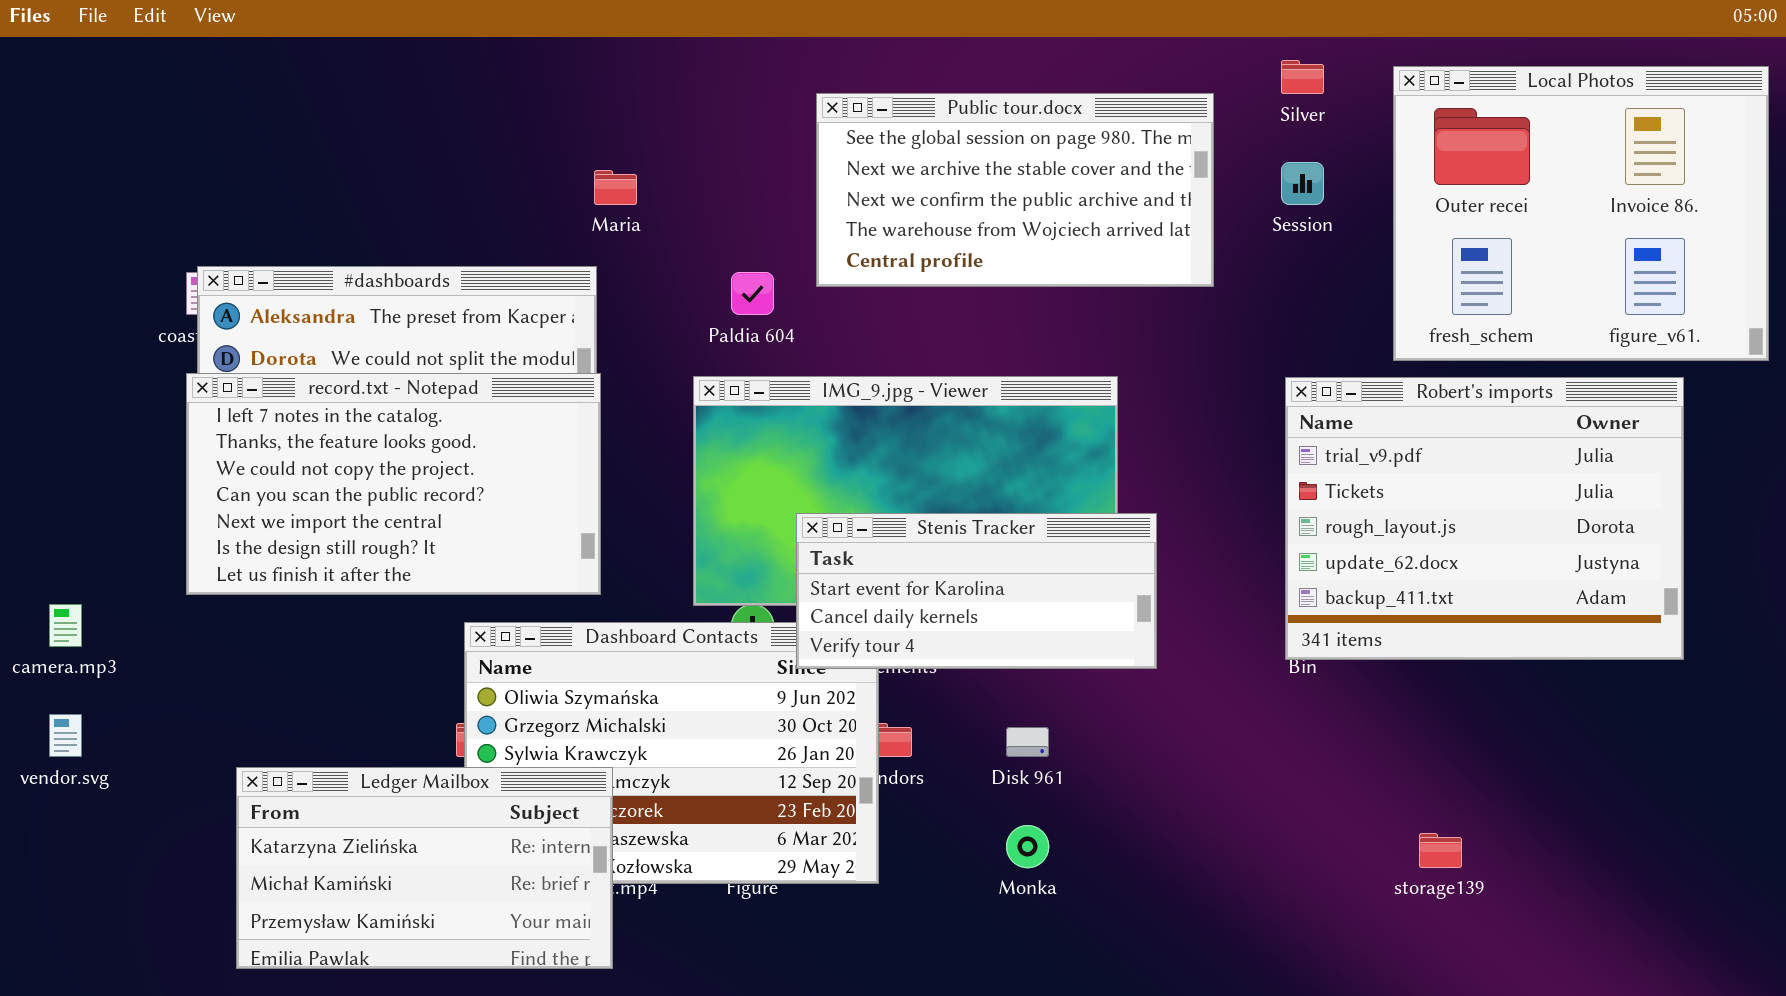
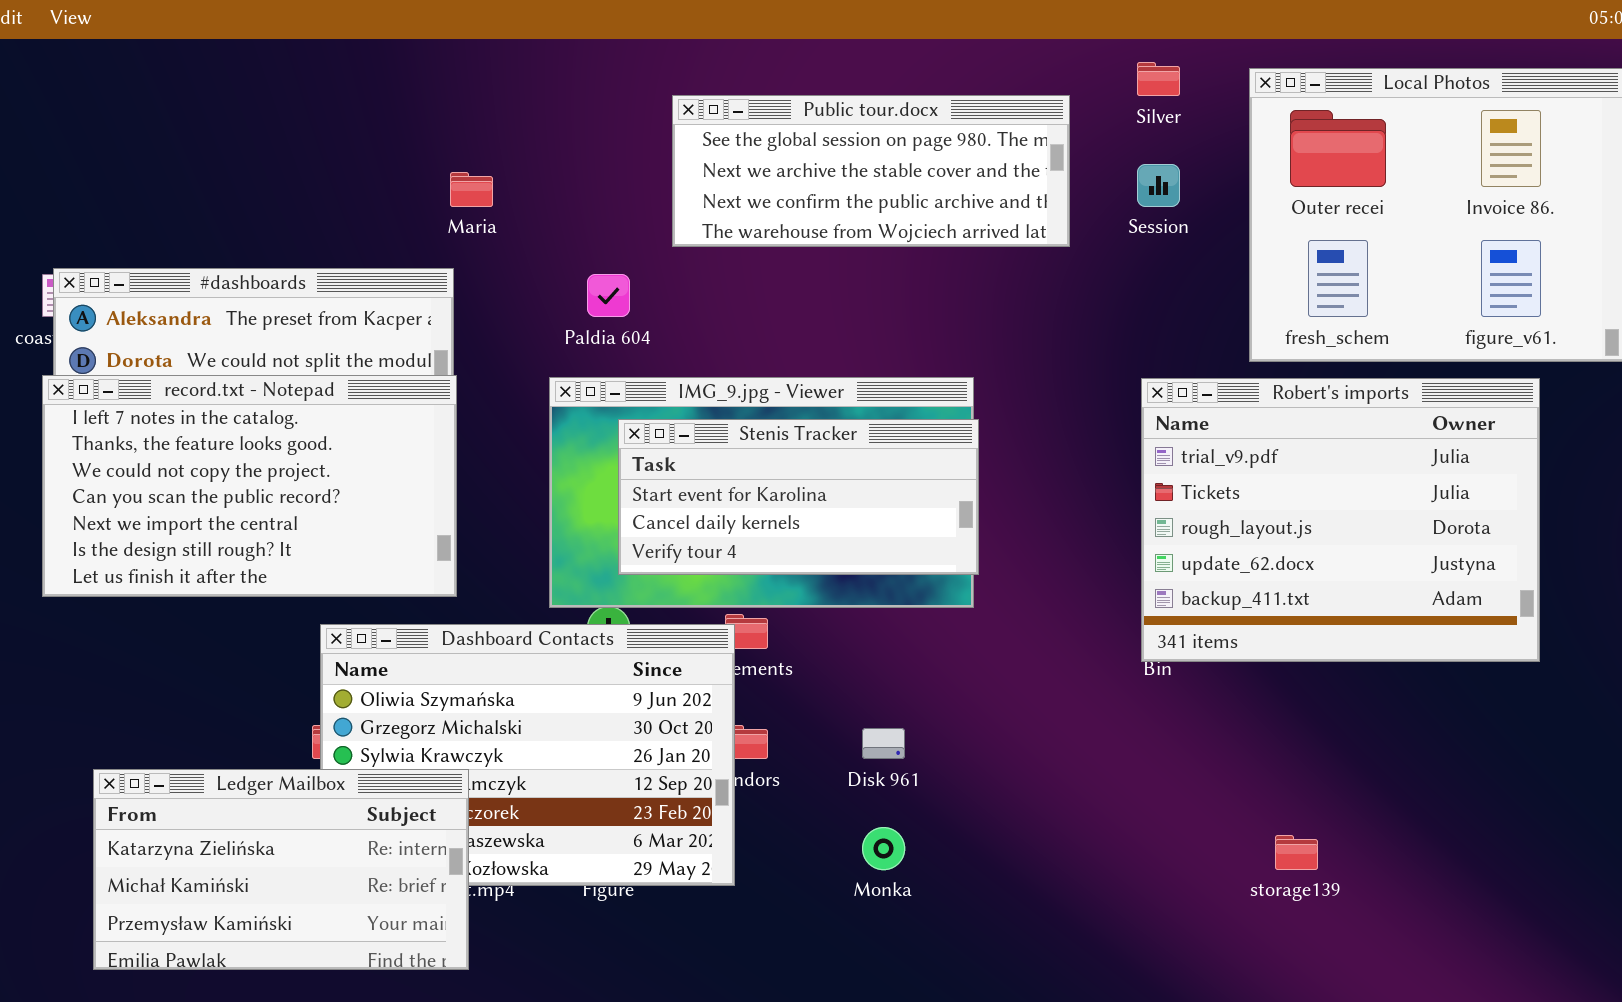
Public tour.docx: [816,93,1214,287] -> [672,95,1070,247], resized
Stenis Tracker: [796,513,1157,669] -> [618,419,979,575], moved

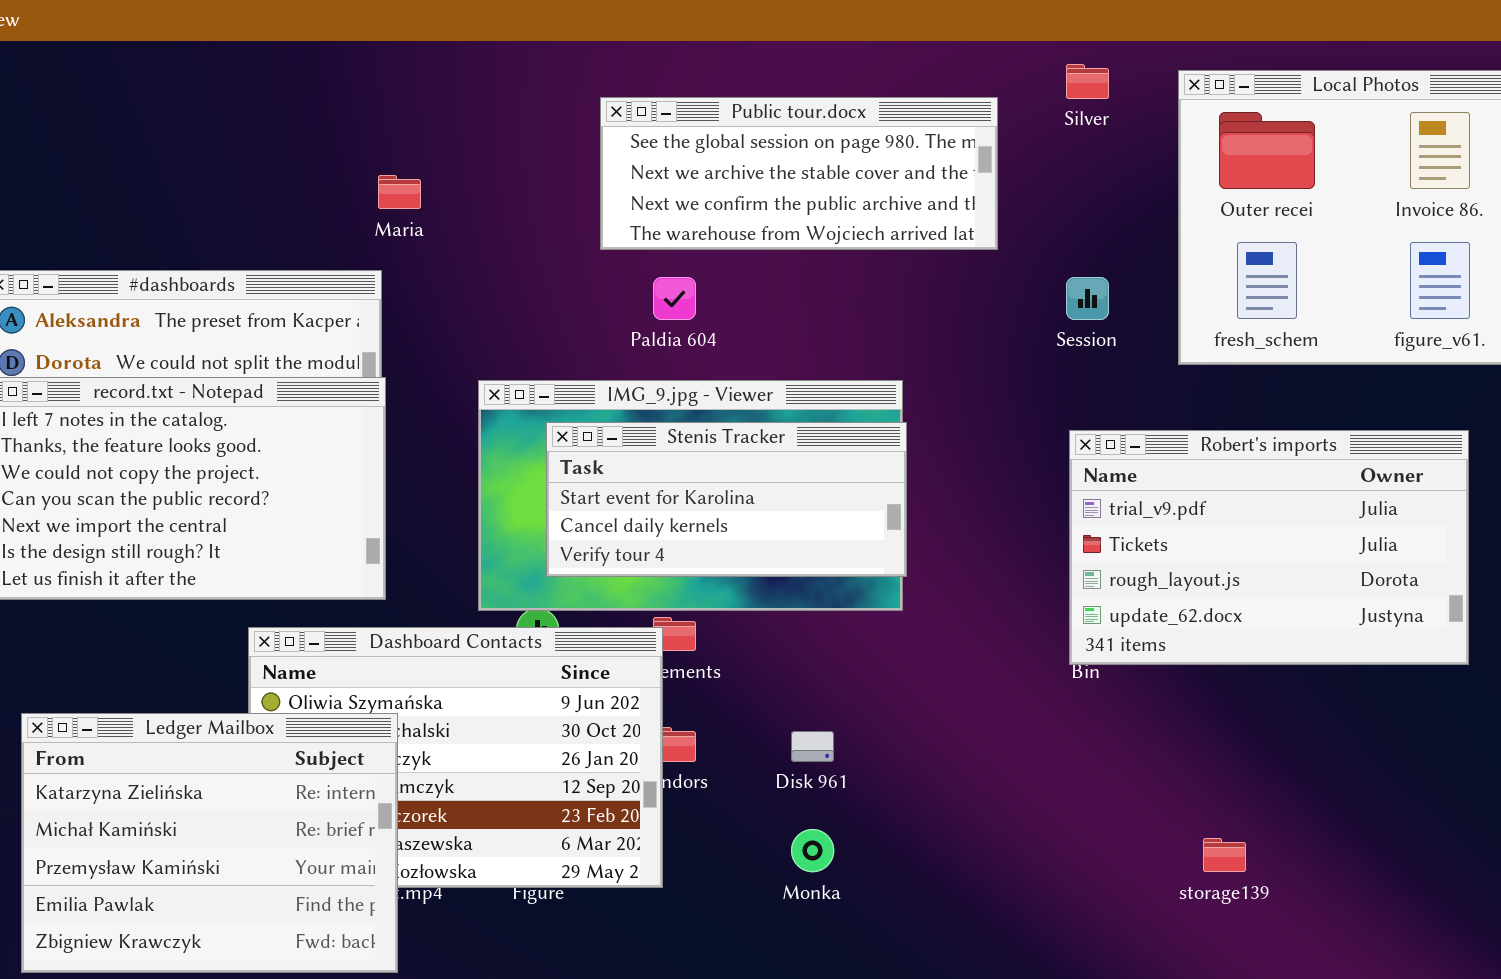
Session: [1137,164,1180,207] -> [1066,277,1109,320], moved
Paldia 604: [587,274,630,317] -> [653,277,696,320], moved
Robert's imports: [1141,378,1540,662] -> [1069,430,1469,665], resized
Ledger Mailbox: [93,769,469,970] -> [21,713,398,973], resized

